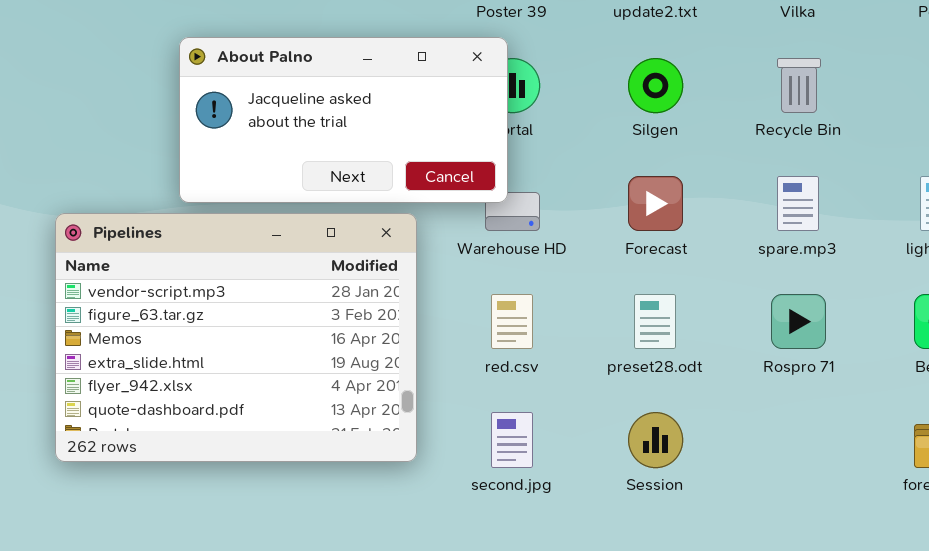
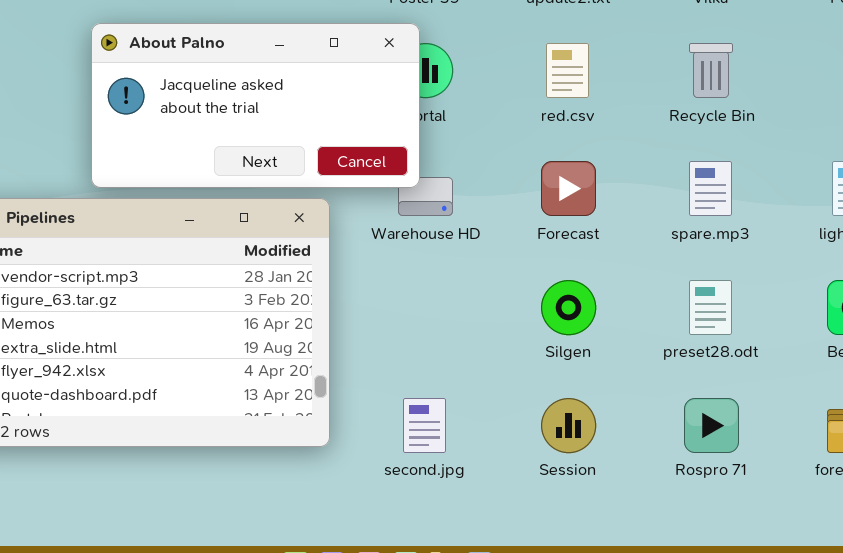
Silgen: [628,58,683,113] -> [541,280,596,335], moved
red.csv: [491,294,533,349] -> [546,43,589,98], moved
preset28.odt: [634,294,676,349] -> [689,280,732,335], moved
Rospro 71: [771,294,826,349] -> [684,398,739,453], moved

